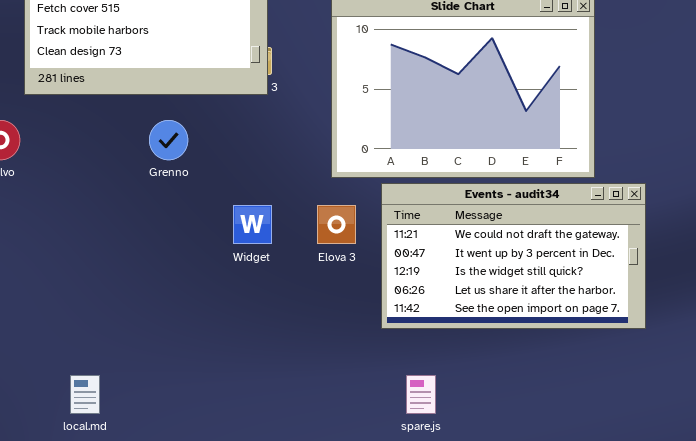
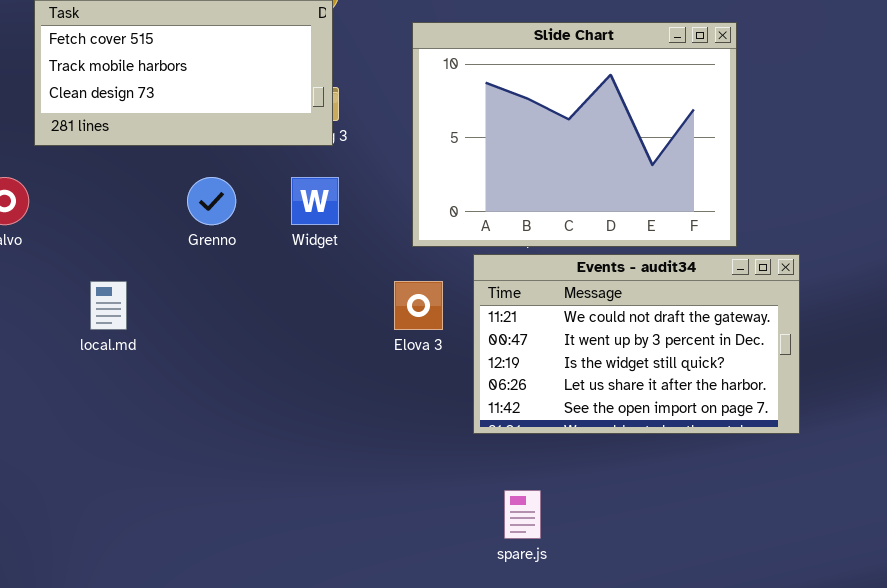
Widget: [233,205,272,244] -> [291,177,339,225], moved
local.md: [70,375,100,414] -> [90,281,127,330], moved

